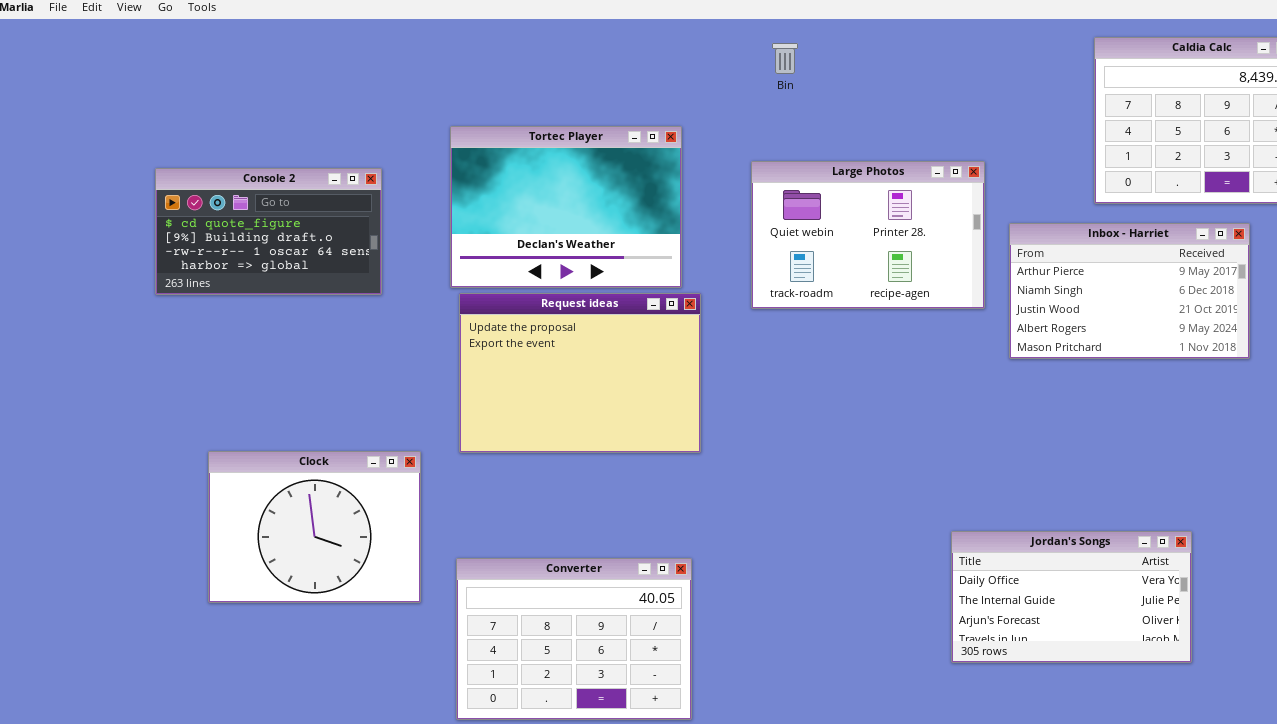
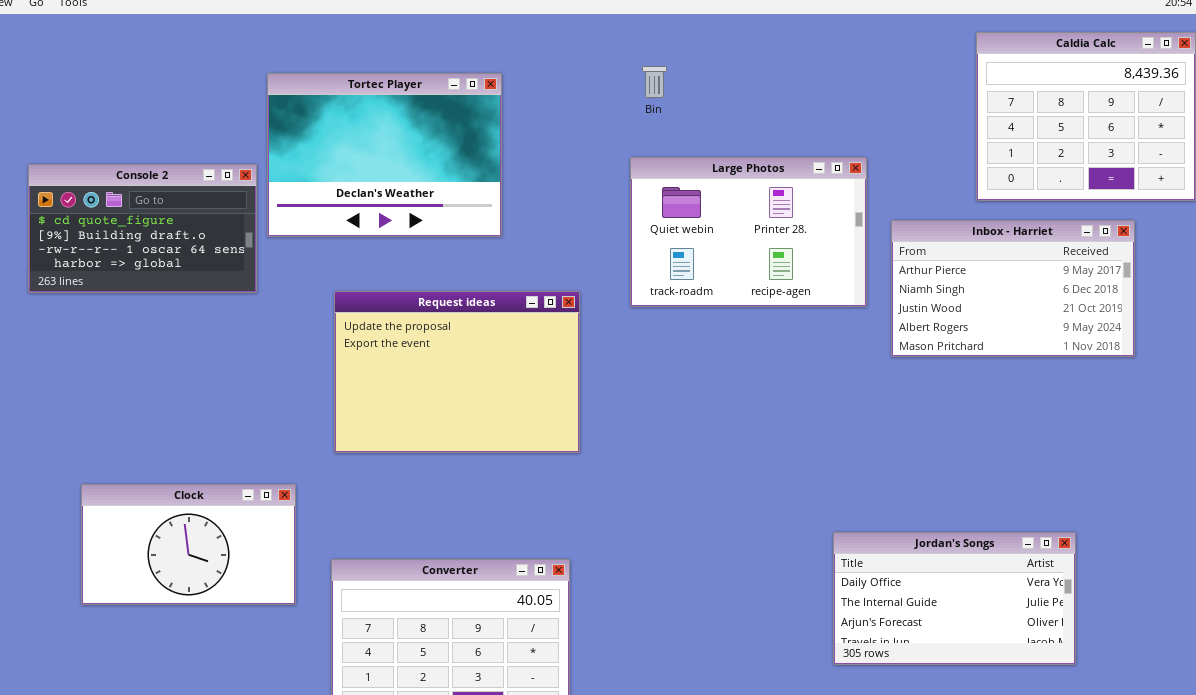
Bin: [772,43,798,74] -> [642,66,667,98], moved
Tortec Player: [450,126,682,288] -> [267,73,502,237], moved
Clock: [208,451,421,603] -> [81,484,296,605], resized

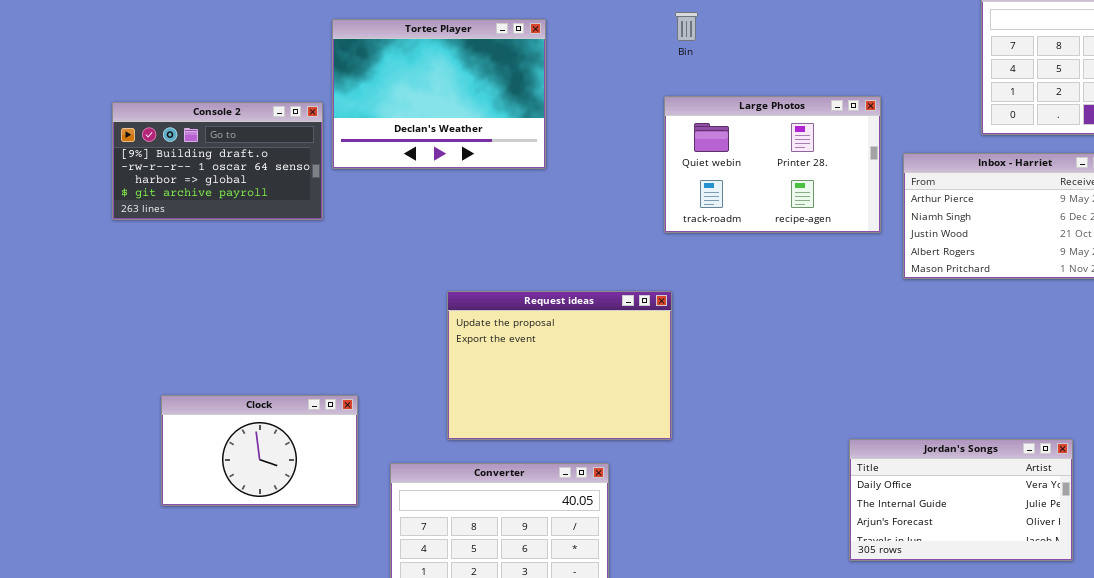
Console 2: [28,164,257,293] -> [112,102,323,220], scrolled down 1 row
Request ideas: [334,291,580,453] -> [447,291,672,440], moved

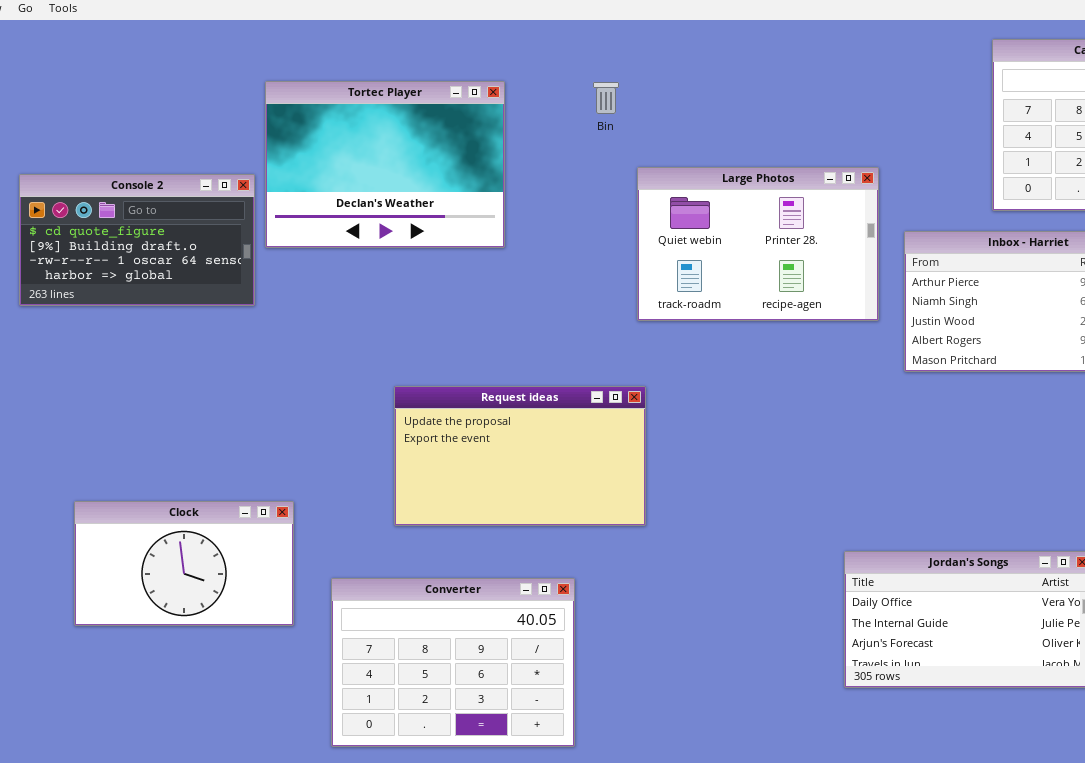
Bin: [675,12,698,41] -> [593,82,619,114], moved
Console 2: [112,102,323,220] -> [19,174,255,306], scrolled up 1 row
Request ideas: [447,291,672,440] -> [394,386,646,526], resized

